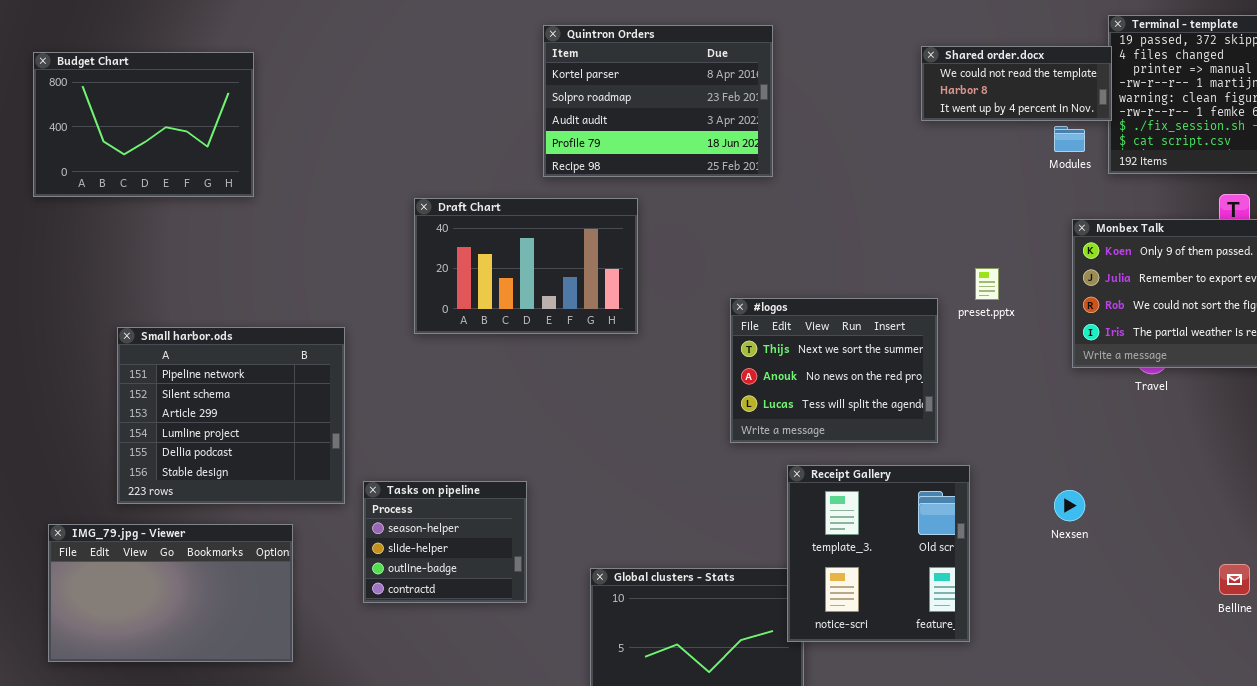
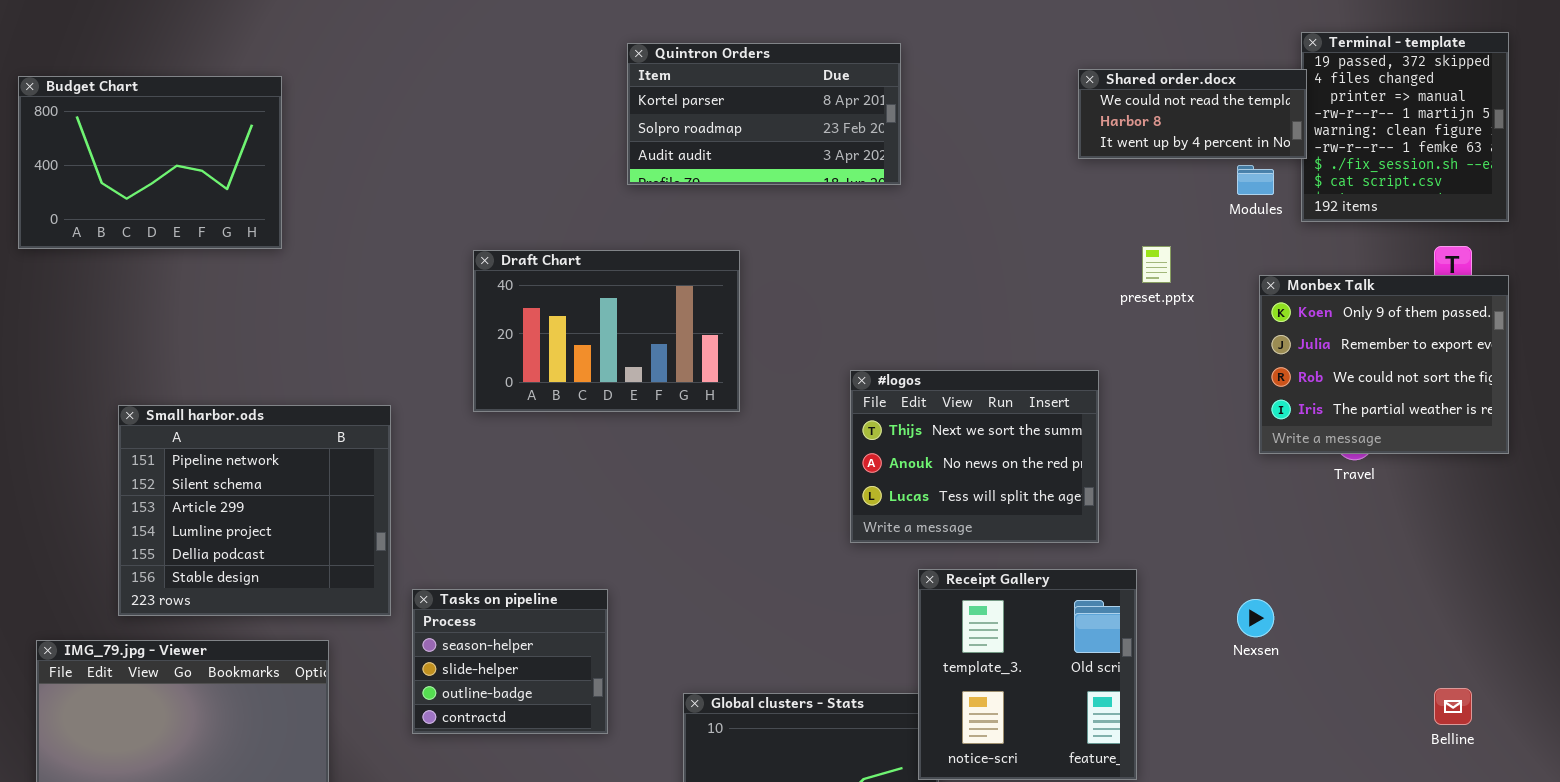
Quintron Orders: [543,25,773,177] -> [627,43,901,185], resized
preset.pptx: [975,268,999,300] -> [1142,246,1171,283], moved

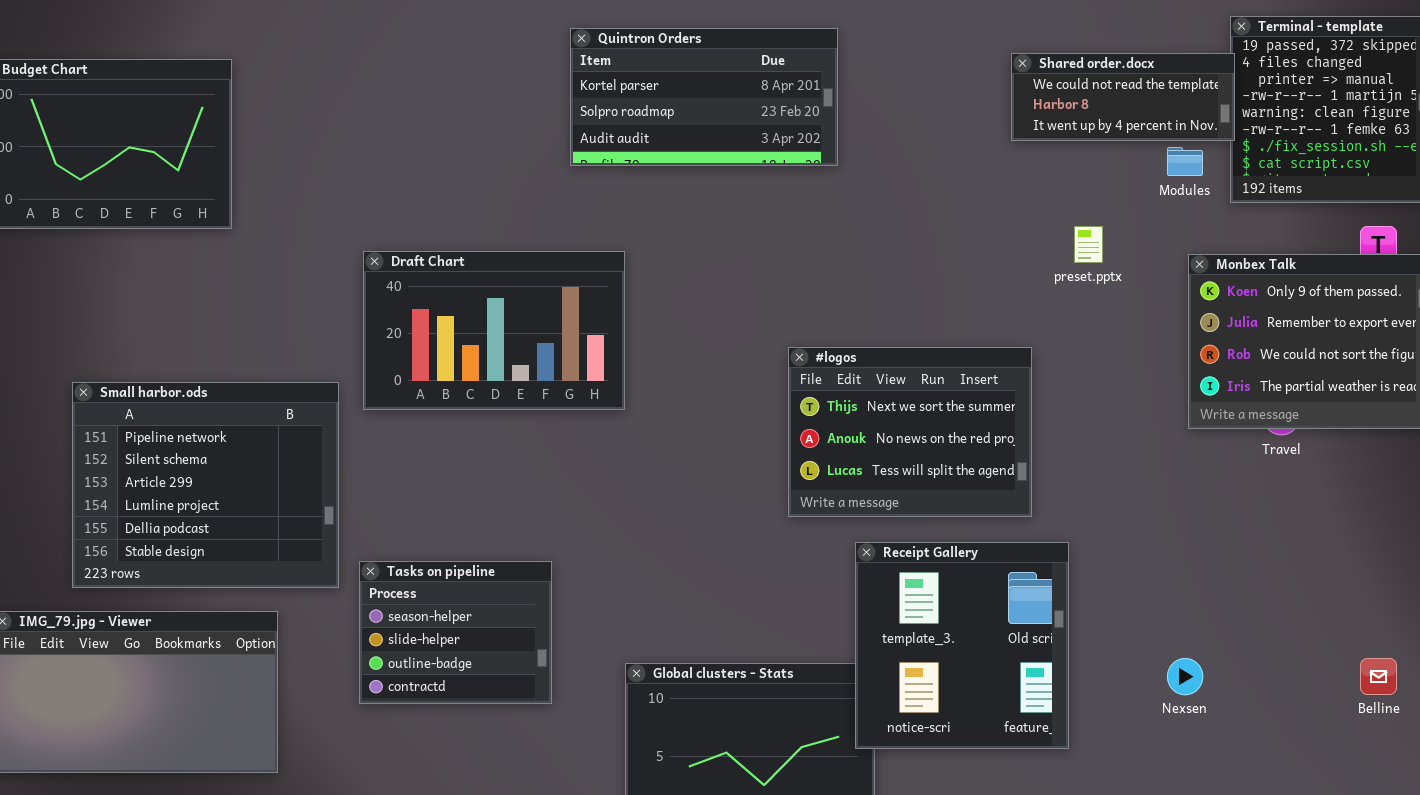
Draft Chart: [473,250,740,412] -> [363,251,625,410], moved
Nexsen: [1237,599,1274,637] -> [1167,658,1203,695], moved

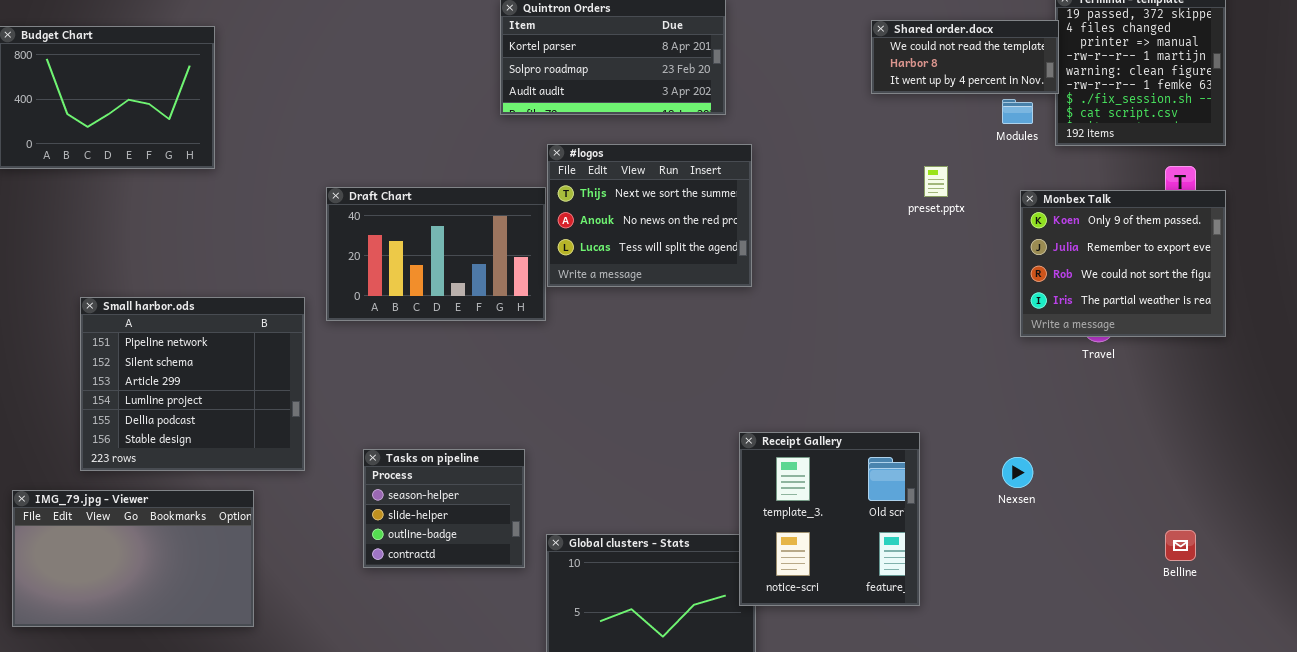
#logos: [788,347,1032,517] -> [547,144,752,287], moved
Tasks on pipeline: [359,561,552,704] -> [363,449,525,568], moved
Nexsen: [1167,658,1203,695] -> [1002,457,1033,488], moved

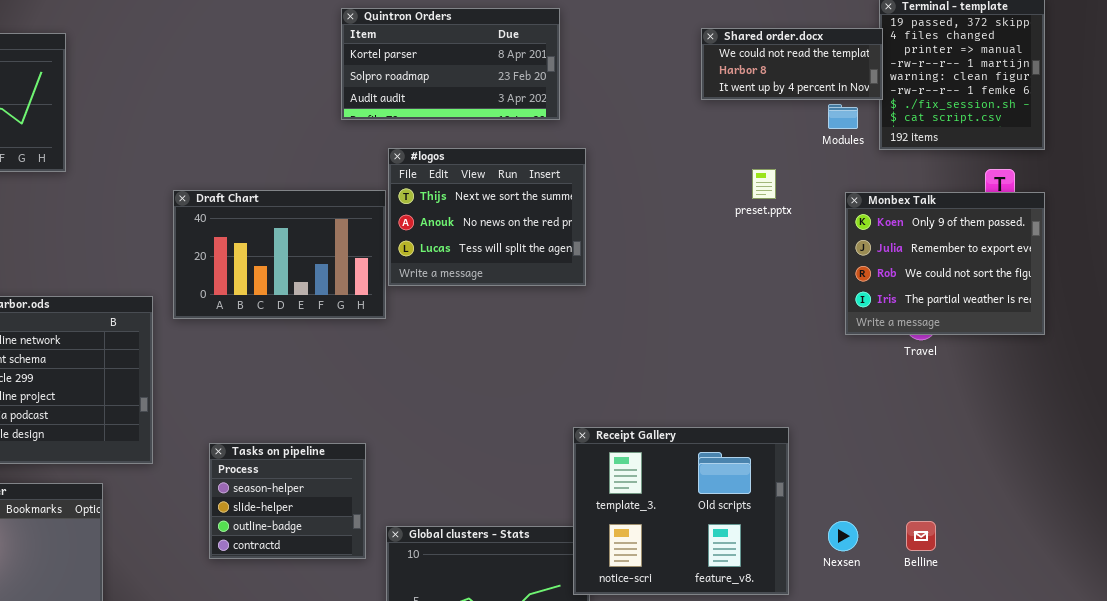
Receipt Gallery: [739,432,920,606] -> [573,427,789,595], resized
Nexsen: [1002,457,1033,488] -> [828,521,858,551], moved
Belline: [1165,530,1196,561] -> [906,521,936,551], moved

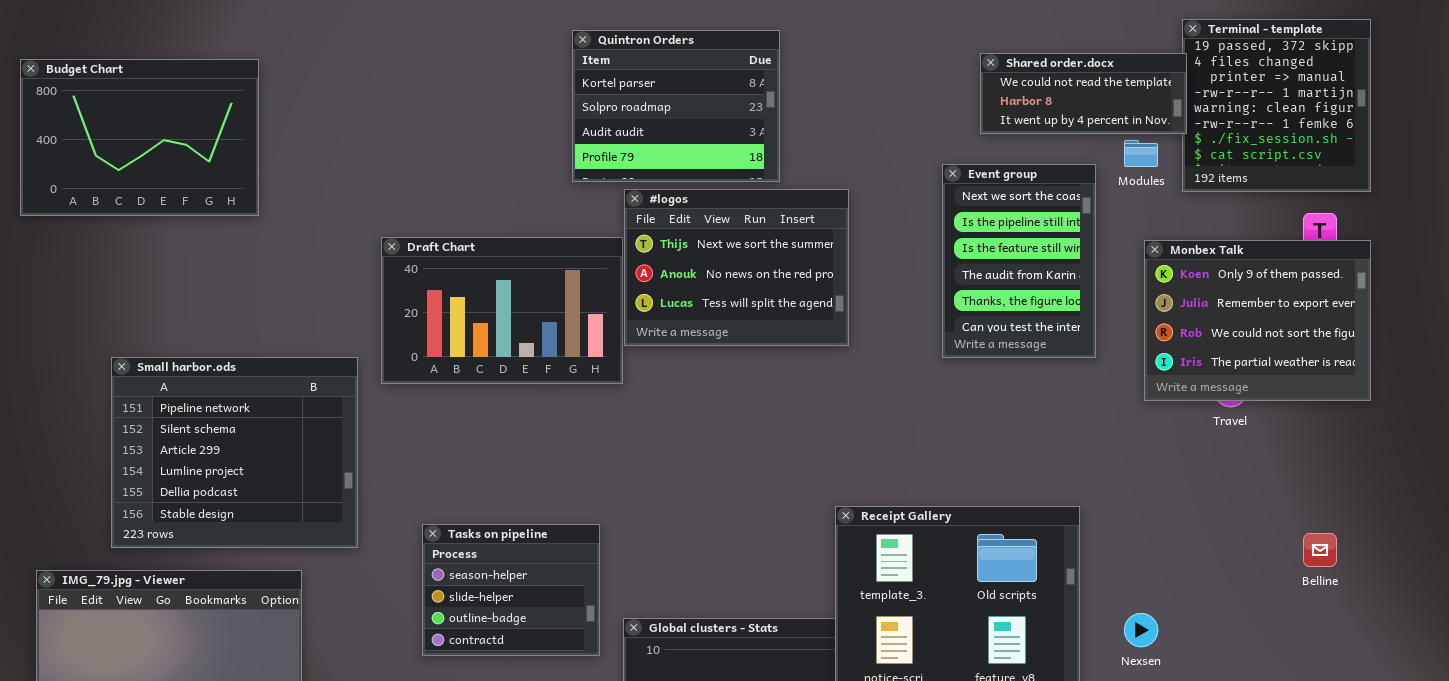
Quintron Orders: [341,8,560,120] -> [572,30,780,182], resized
Event group: none -> [942,164,1096,358], opened
Belline: [906,521,936,551] -> [1303,533,1337,567], moved

